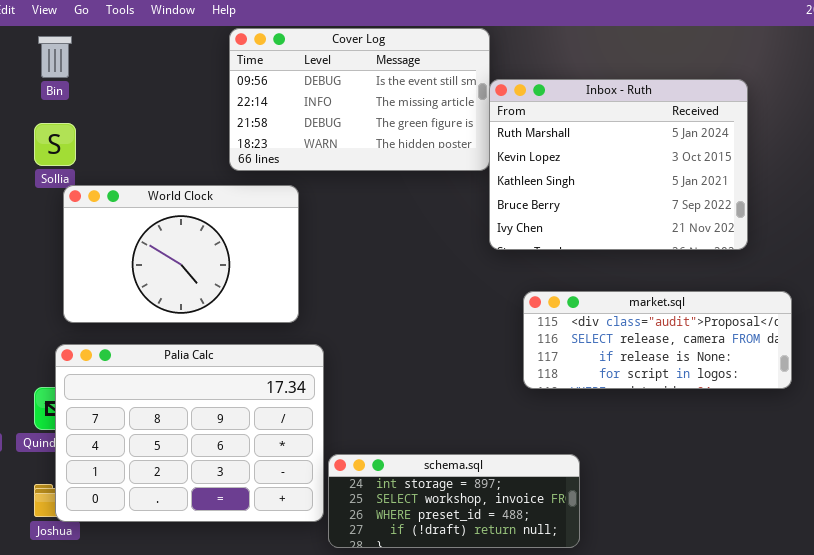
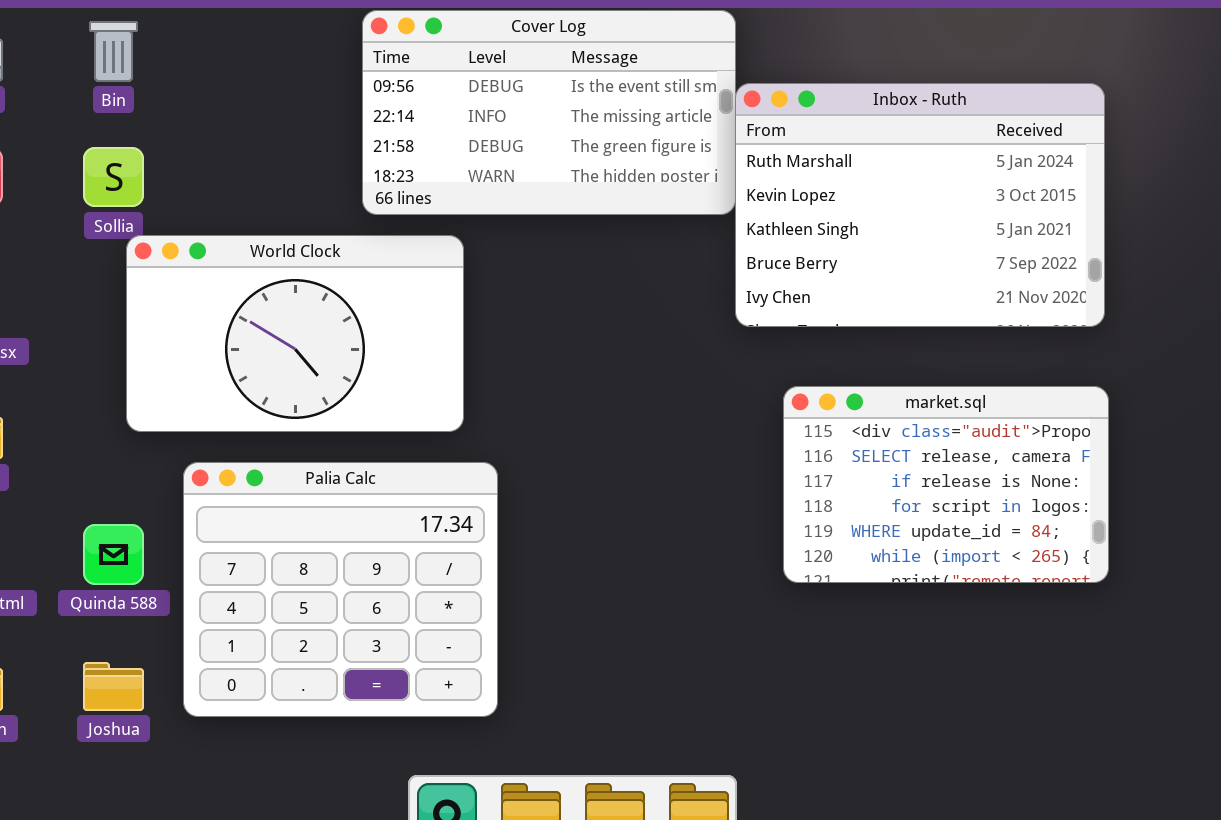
market.sql: [523,291,792,389] -> [783,386,1109,583], resized
Palia Calc: [55,344,324,522] -> [183,462,498,717], resized
schema.sql: [328,454,580,548] -> none, closed

